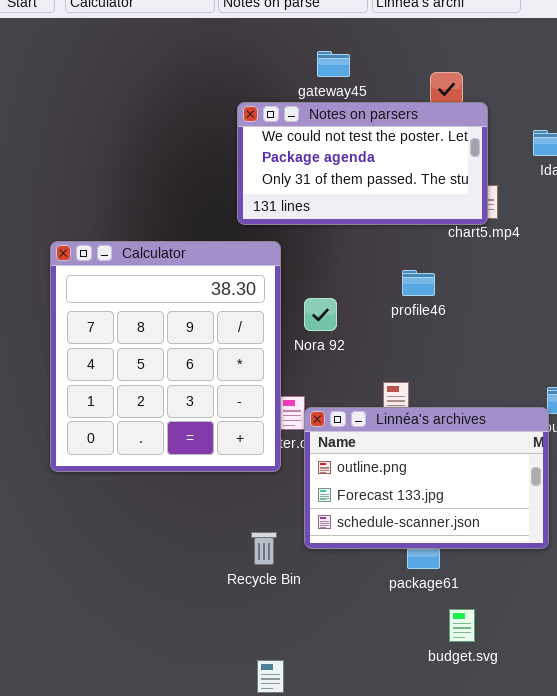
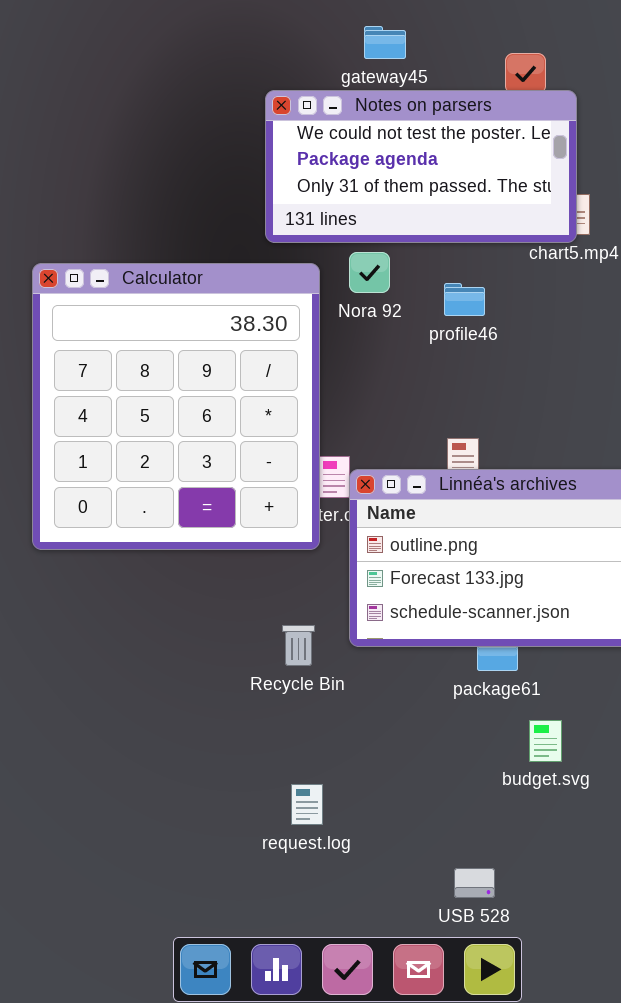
profile46: [402,270,435,296] -> [444,283,485,316], moved
Nora 92: [304,298,337,331] -> [349,252,390,293], moved

